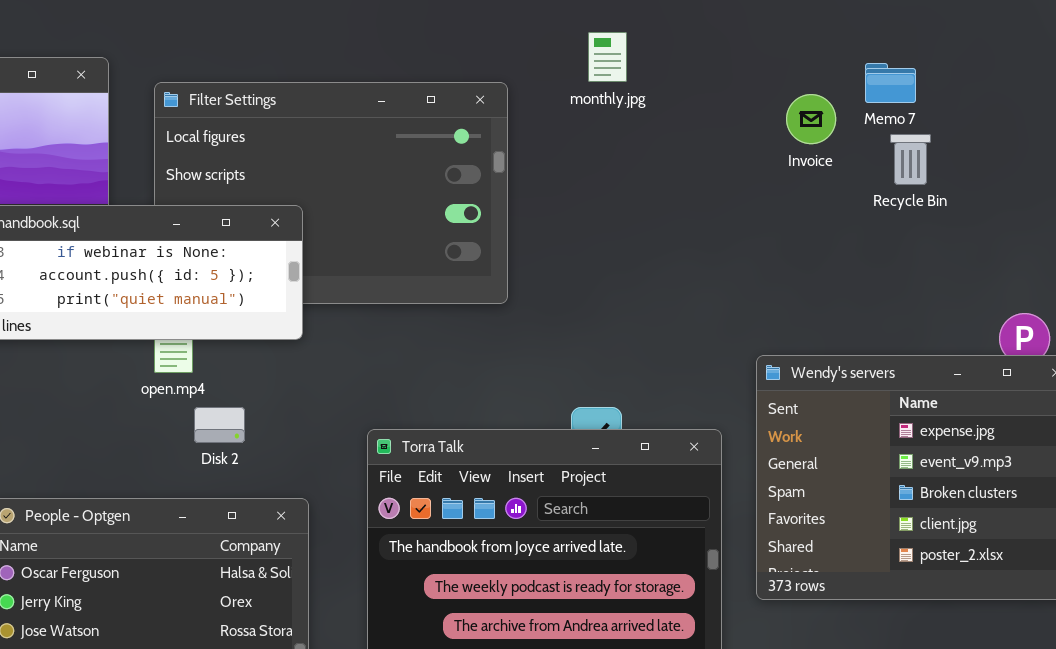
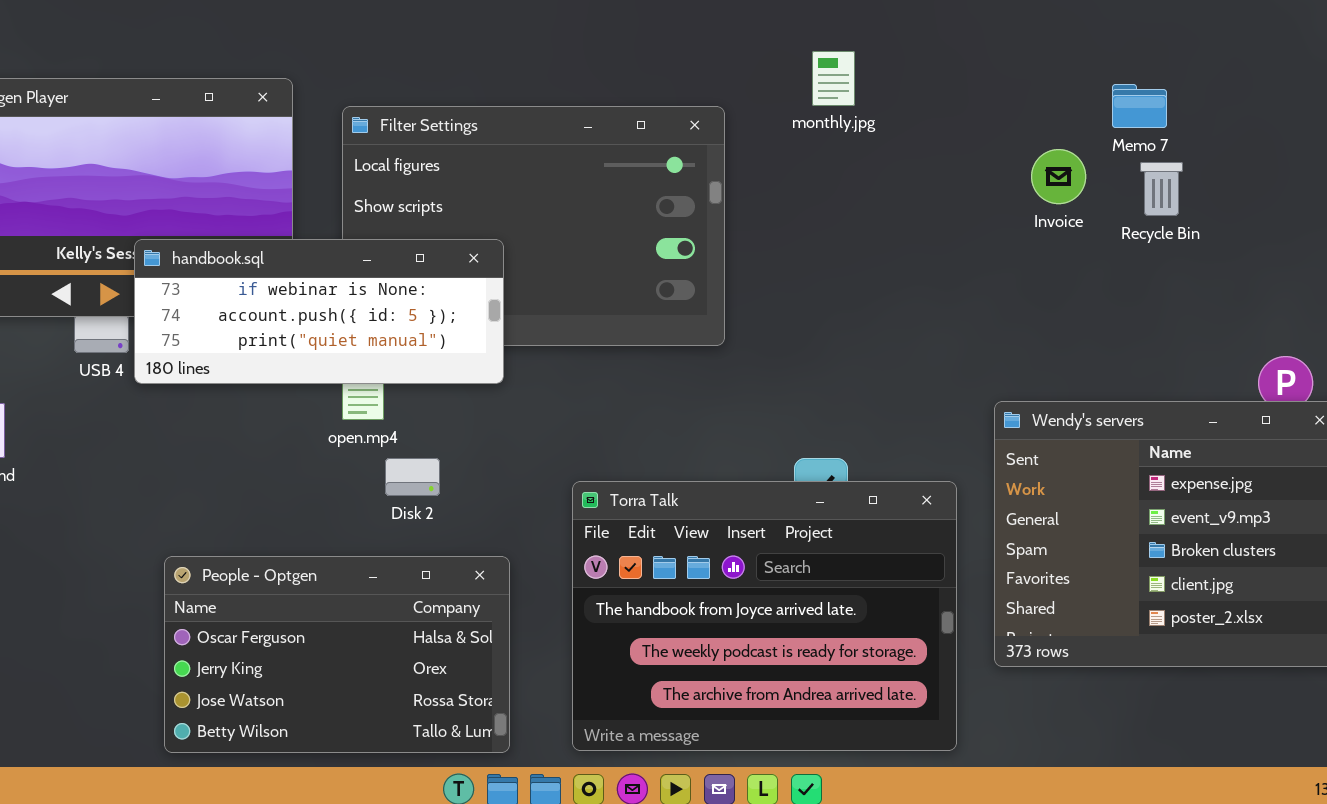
Invoice: [786,94,836,144] -> [1031,149,1086,204], moved

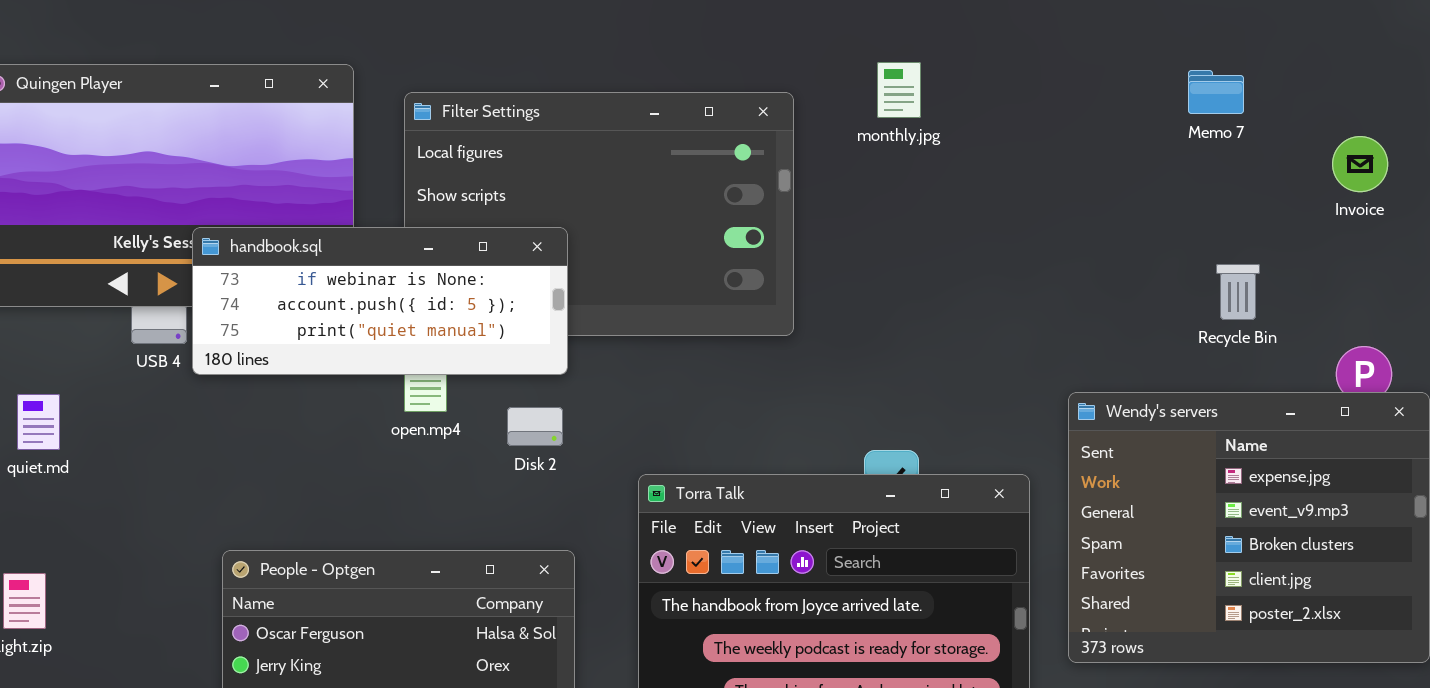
monthly.jpg: [812,51,855,106] -> [877,62,921,118], moved
Invoice: [1031,149,1086,204] -> [1332,136,1388,192], moved
Recycle Bin: [1140,162,1183,216] -> [1216,264,1260,320], moved
Disk 2: [385,458,440,496] -> [507,407,563,446], moved

